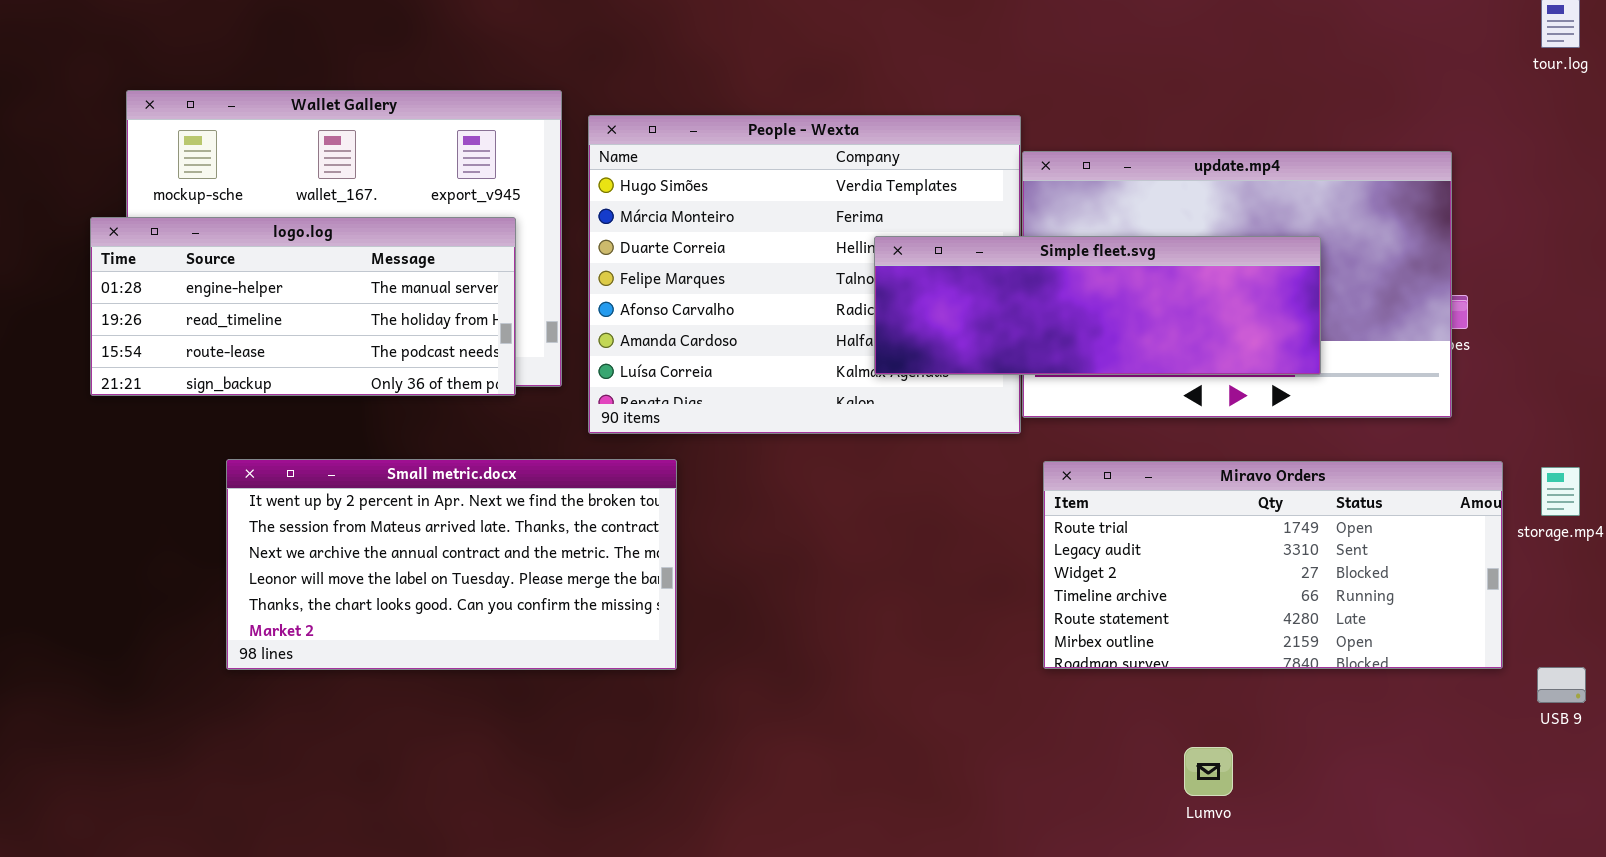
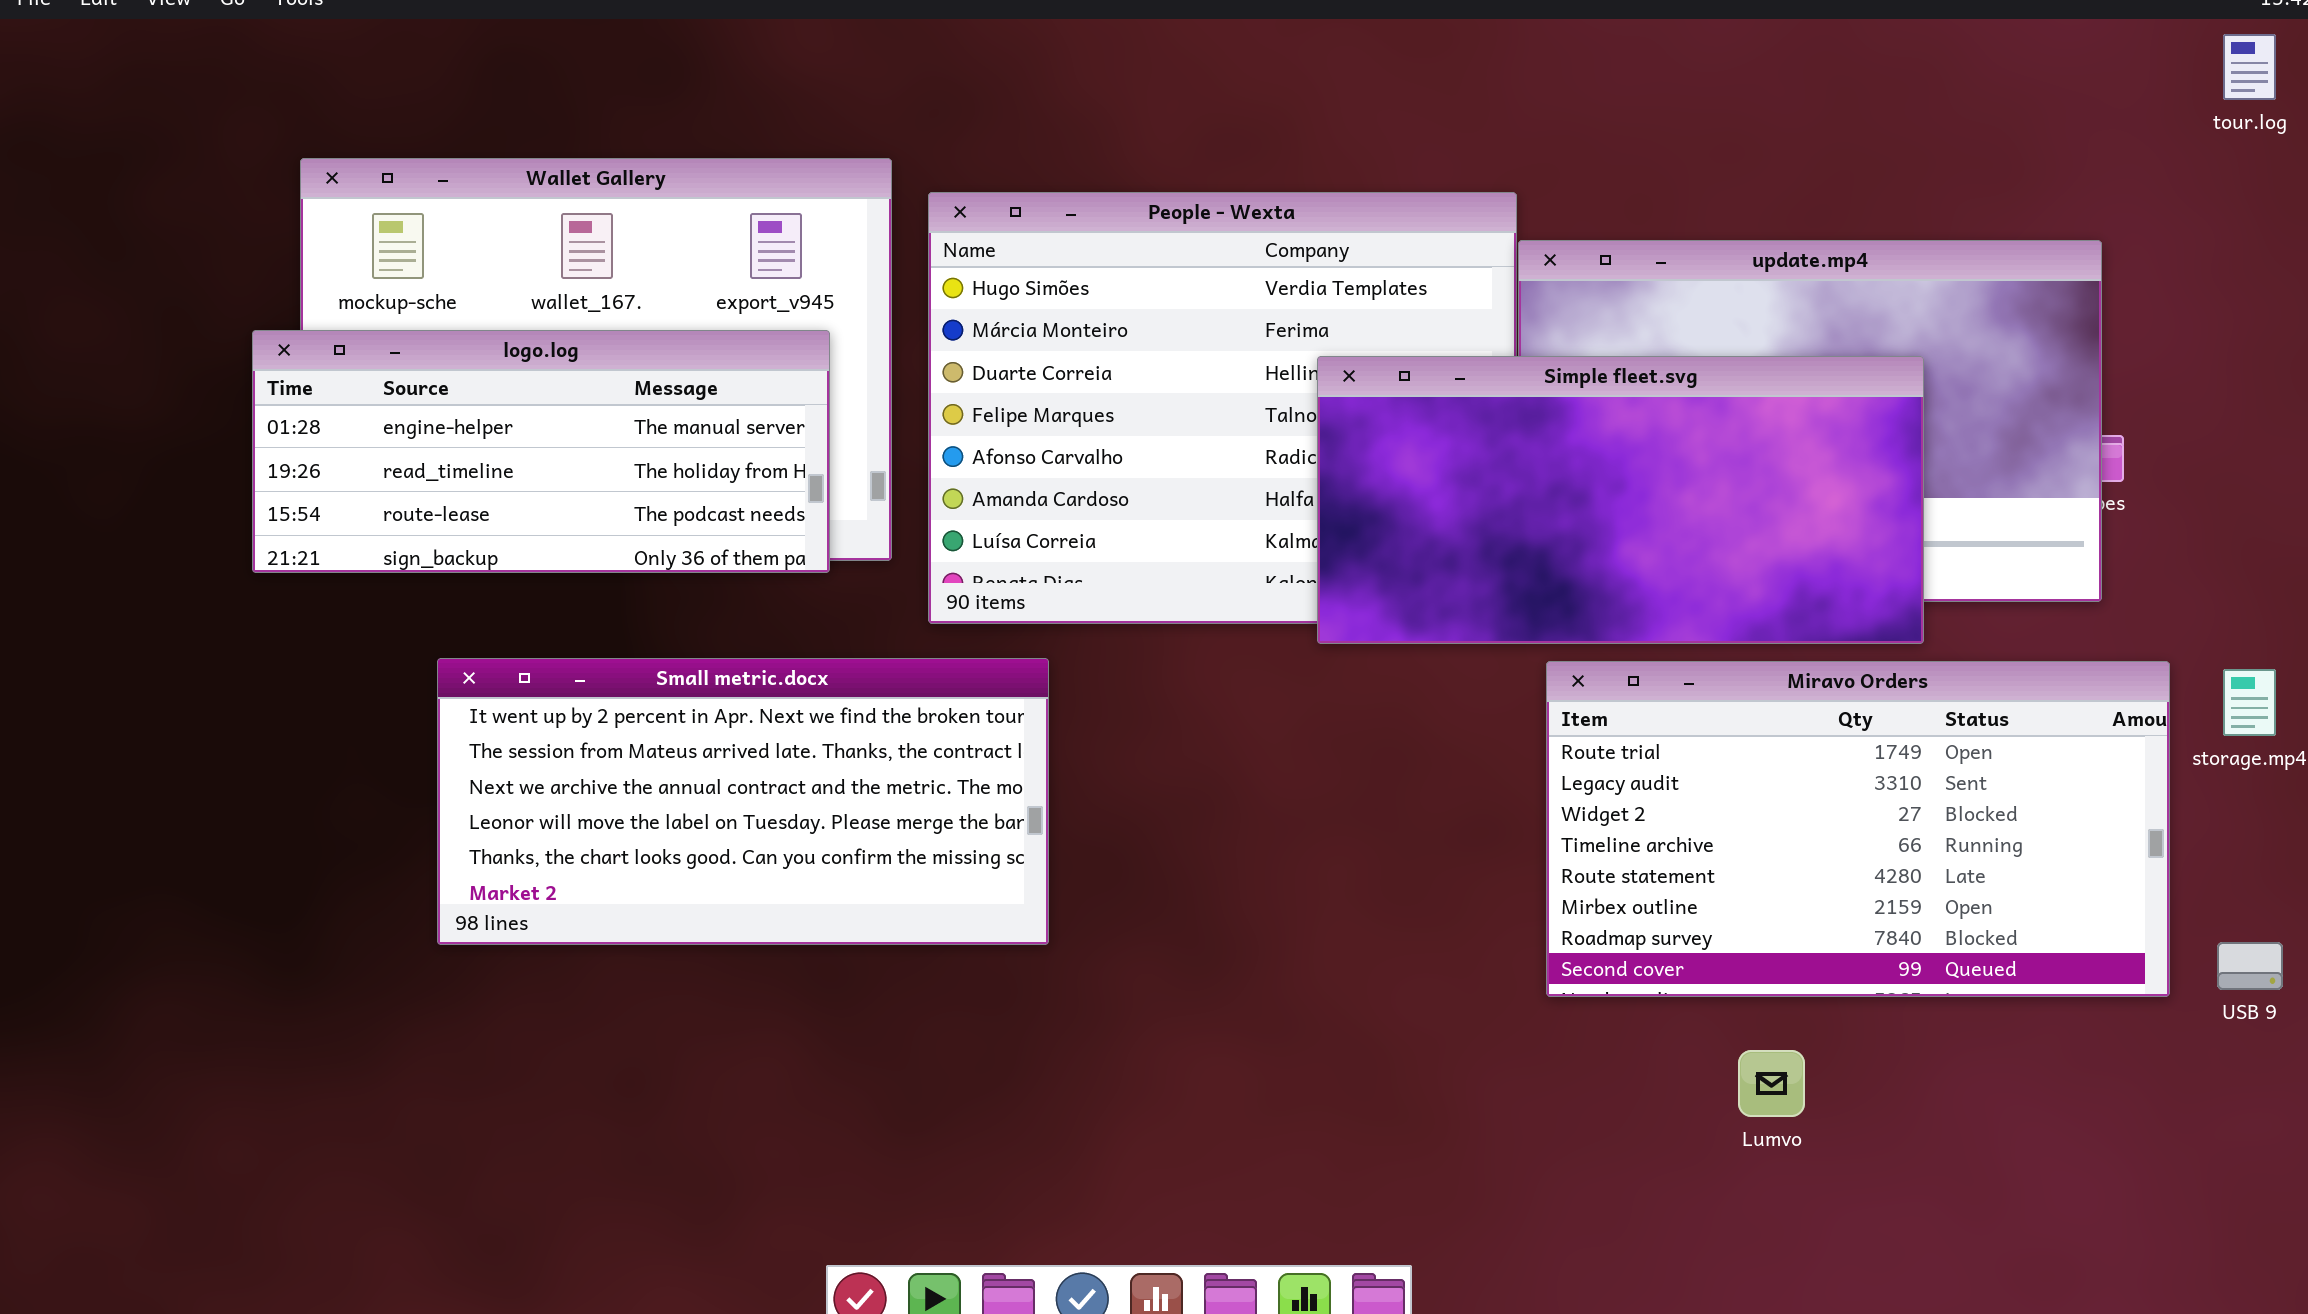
Simple fleet.svg: [874,236,1321,375] -> [1317,356,1924,644], resized
Miravo Orders: [1043,461,1503,669] -> [1546,661,2170,997], resized

